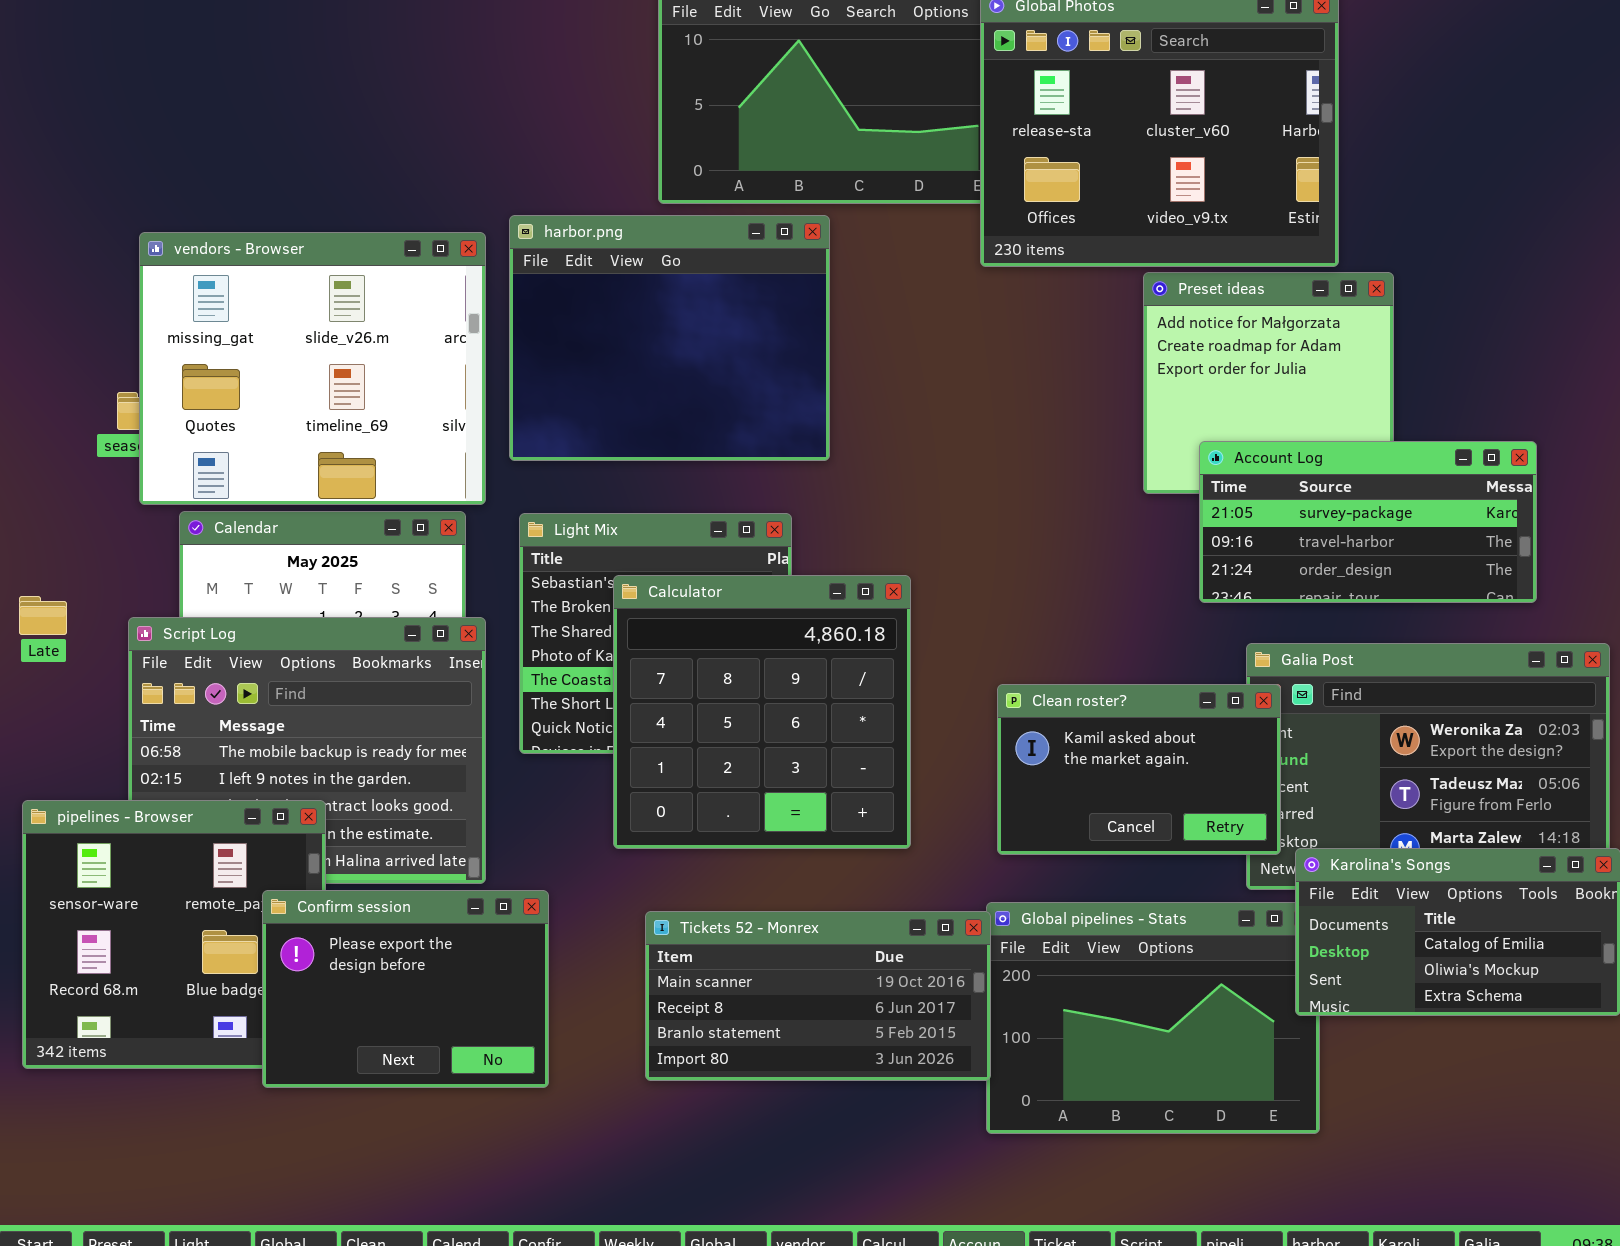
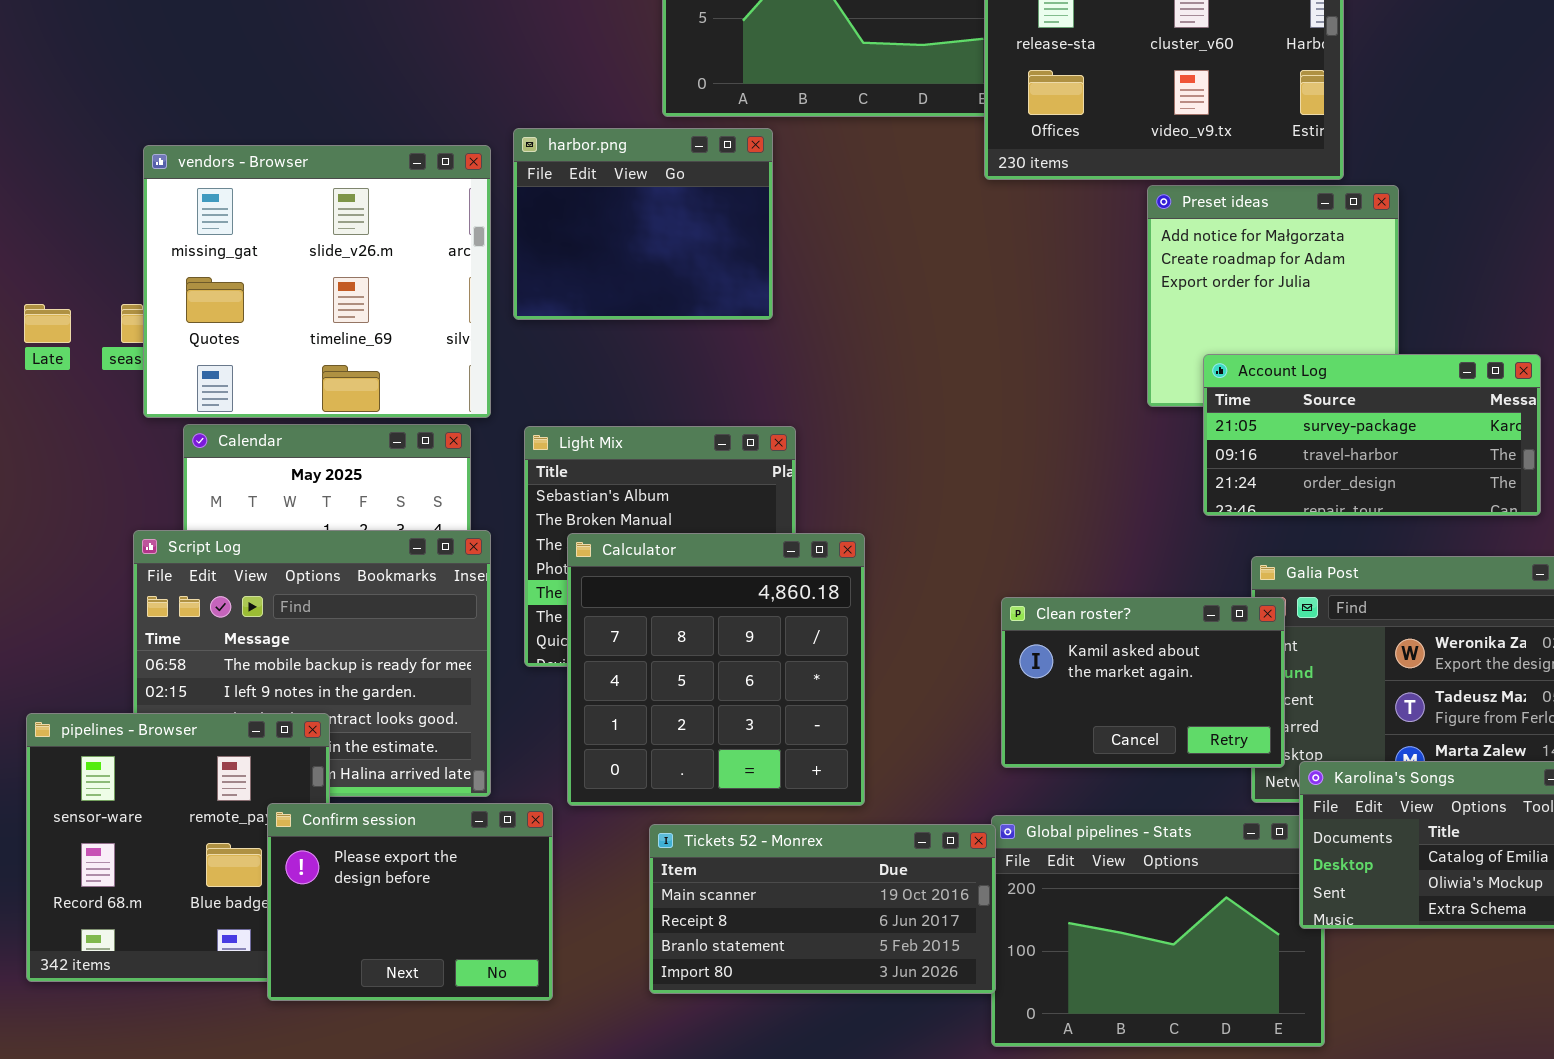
harbor.png: [509,215,830,461] -> [513,128,773,320], resized
Calculator: [613,575,911,849] -> [567,533,865,806], moved
Late: [19,596,67,635] -> [24,304,71,343], moved

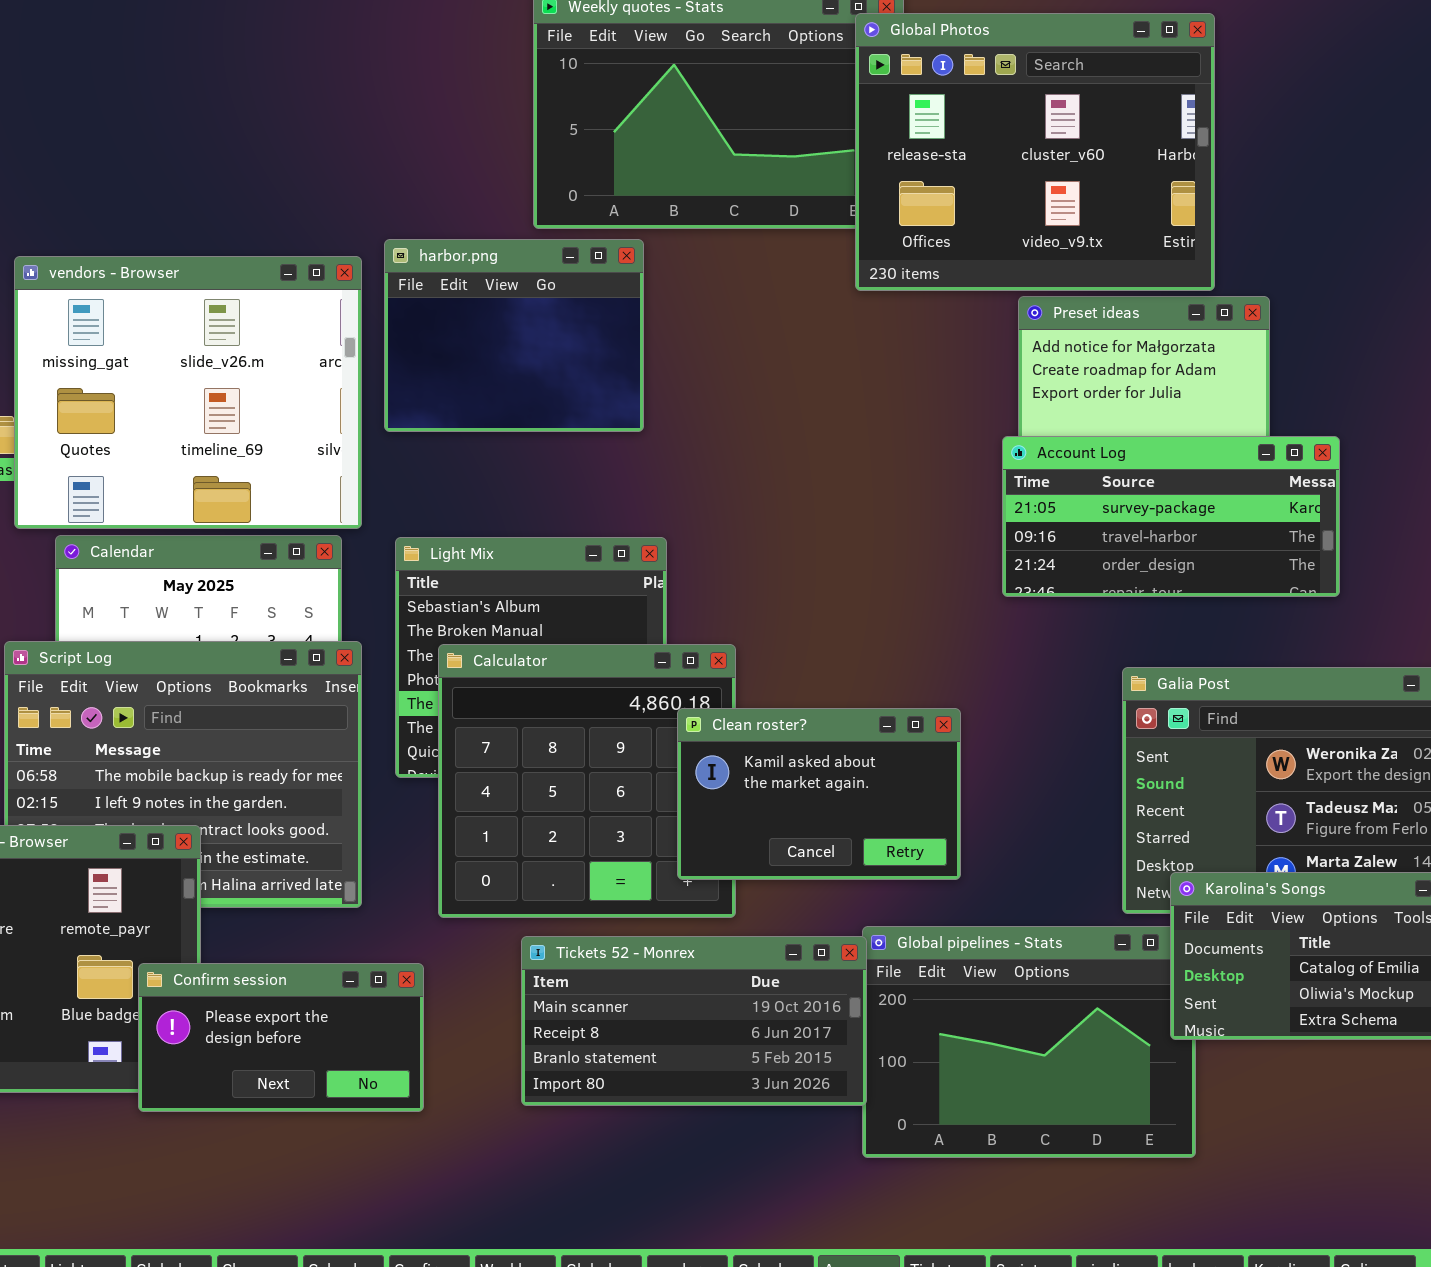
Account Log: [1203,354,1541,516] -> [1002,436,1340,597], moved
Clean roster?: [1001,597,1285,768] -> [677,708,961,880], moved
Confirm session: [267,803,553,1001] -> [138,963,424,1112], resized

